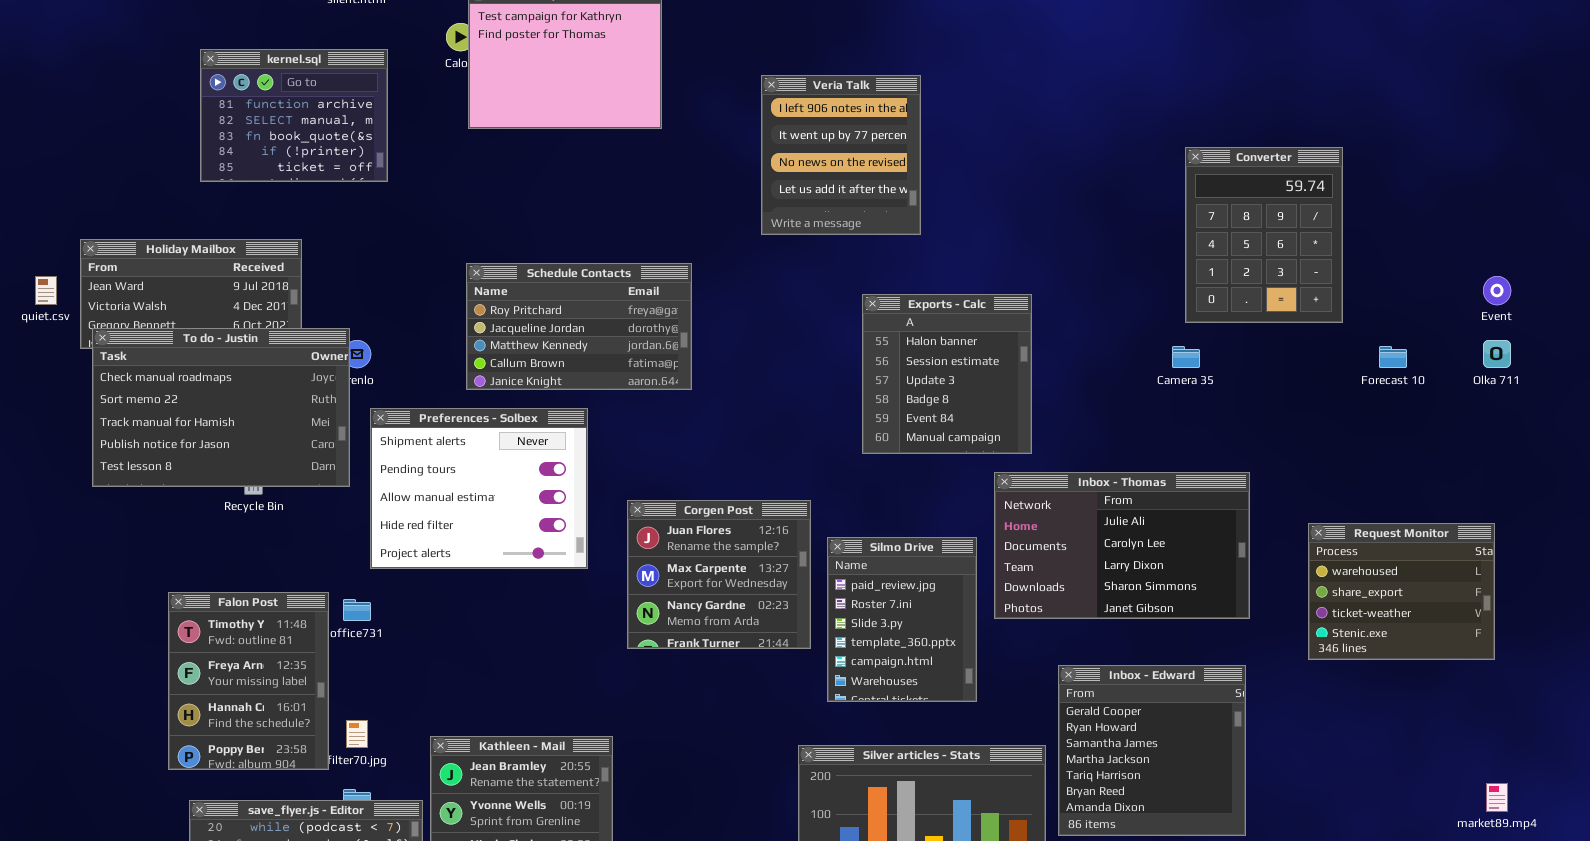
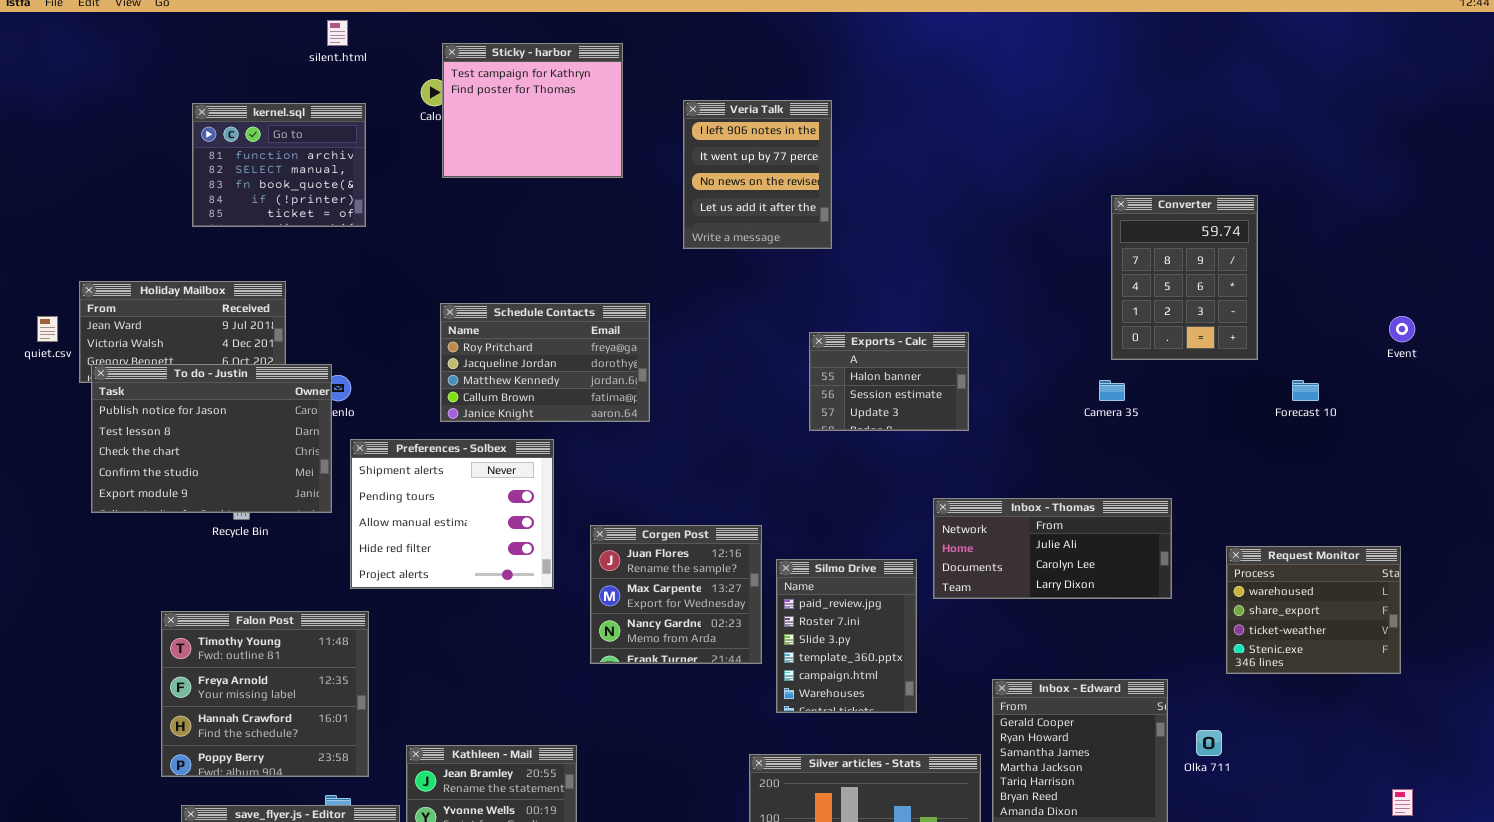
Veria Talk: [761,75,921,235] -> [683,100,832,249], moved
Exports - Calc: [862,294,1032,454] -> [809,332,969,431], resized
To do - Justin: [92,328,350,487] -> [91,364,332,513], scrolled down 3 rows
Olka 711: [1483,340,1511,368] -> [1196,730,1222,756], moved
Inbox - Thomas: [994,472,1250,619] -> [933,498,1172,599], resized
Falon Post: [168,592,329,770] -> [161,611,369,777], resized

